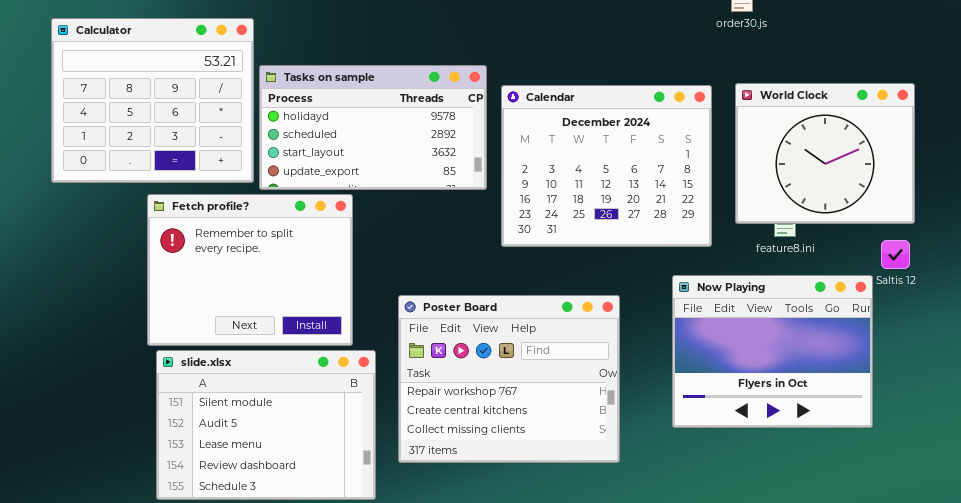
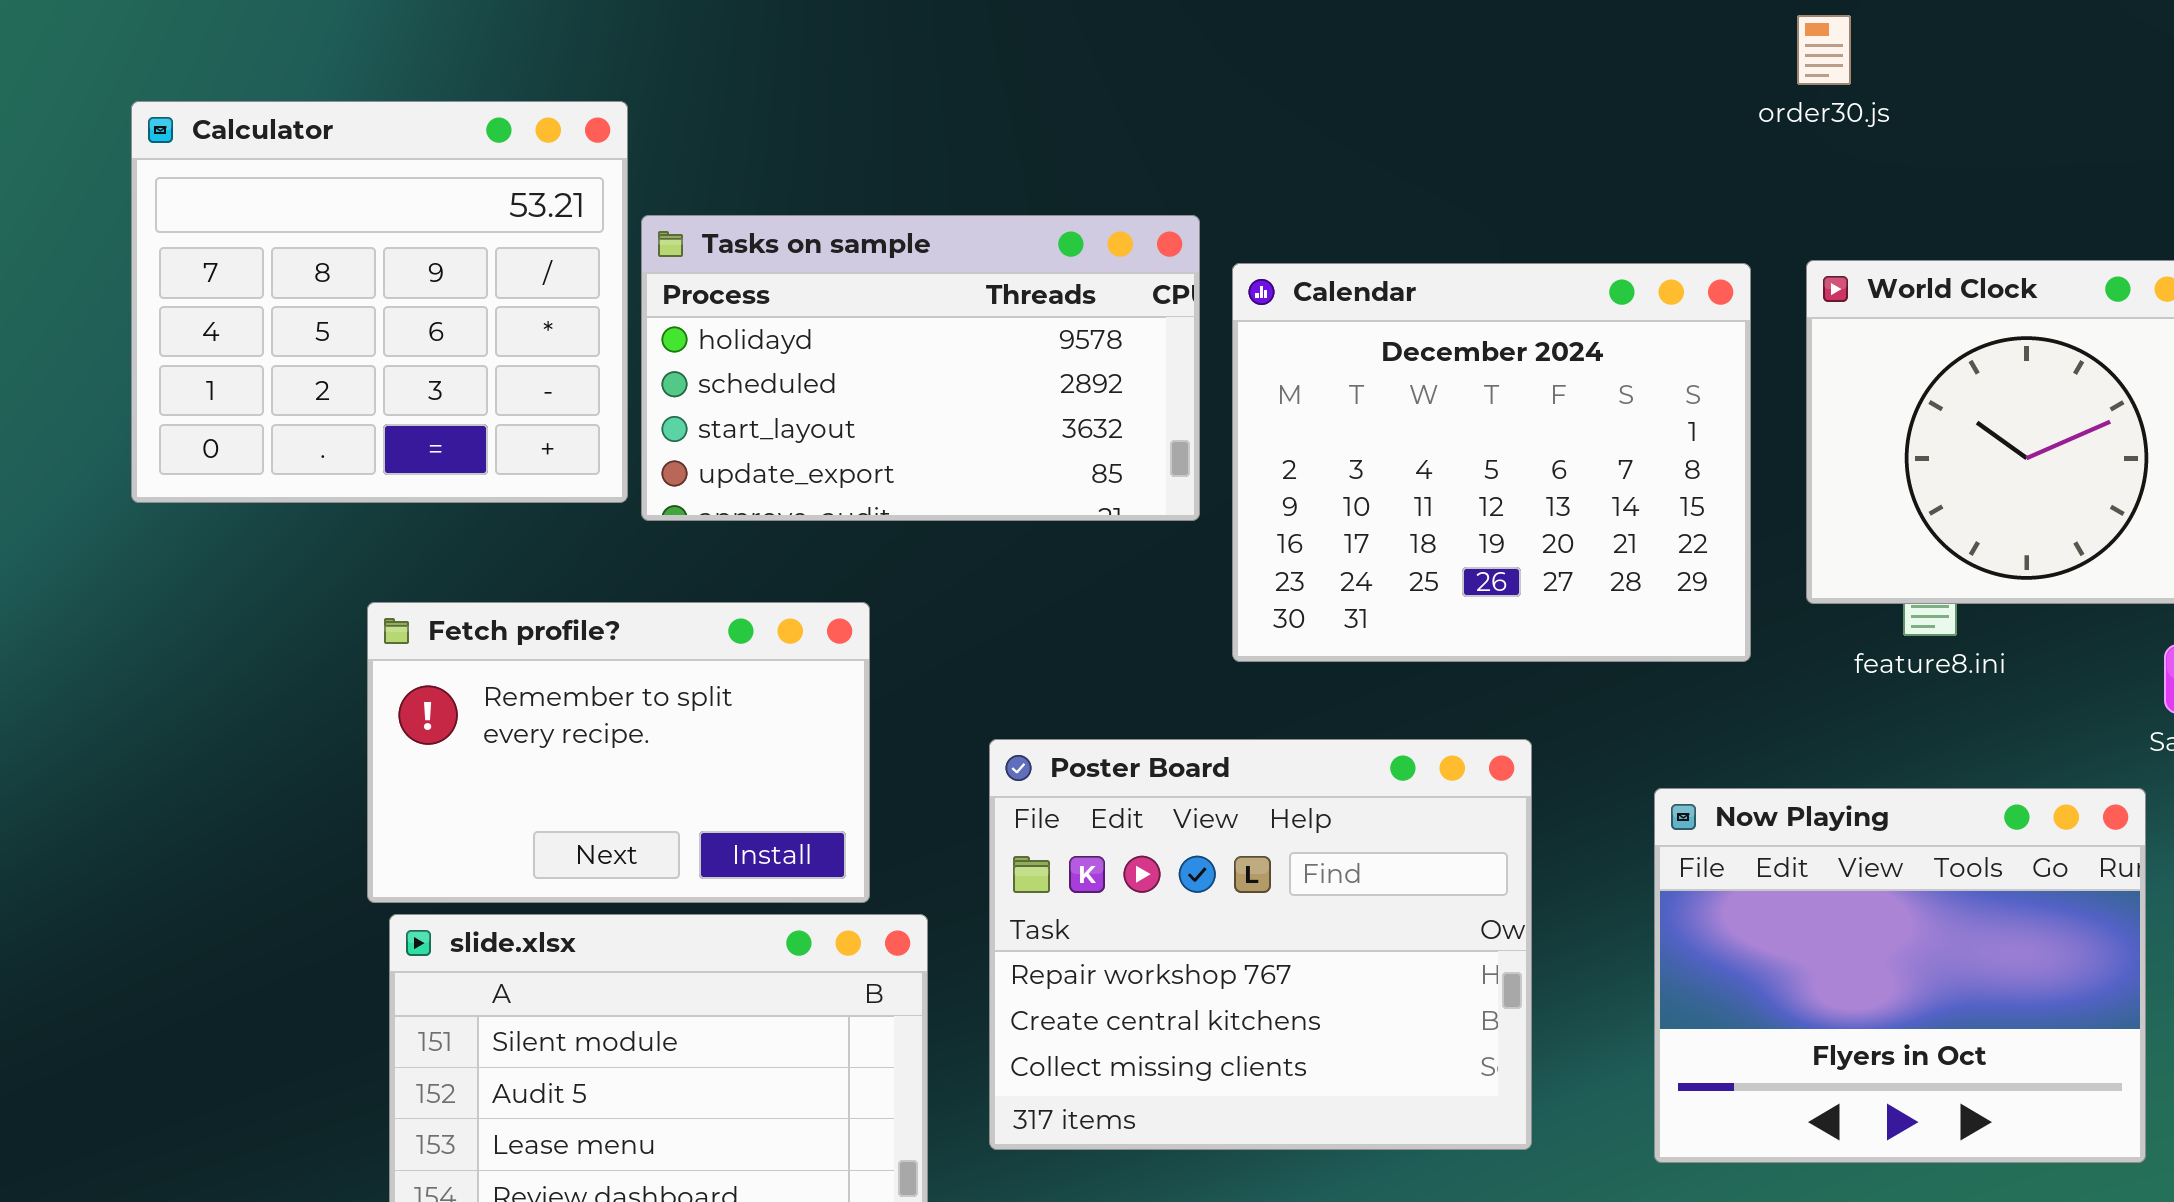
Fetch profile?: [147,194,353,346] -> [367,602,870,903], resized
Now Playing: [672,275,873,428] -> [1654,788,2146,1163], moved
Poster Board: [398,295,620,463] -> [989,739,1532,1150], moved

